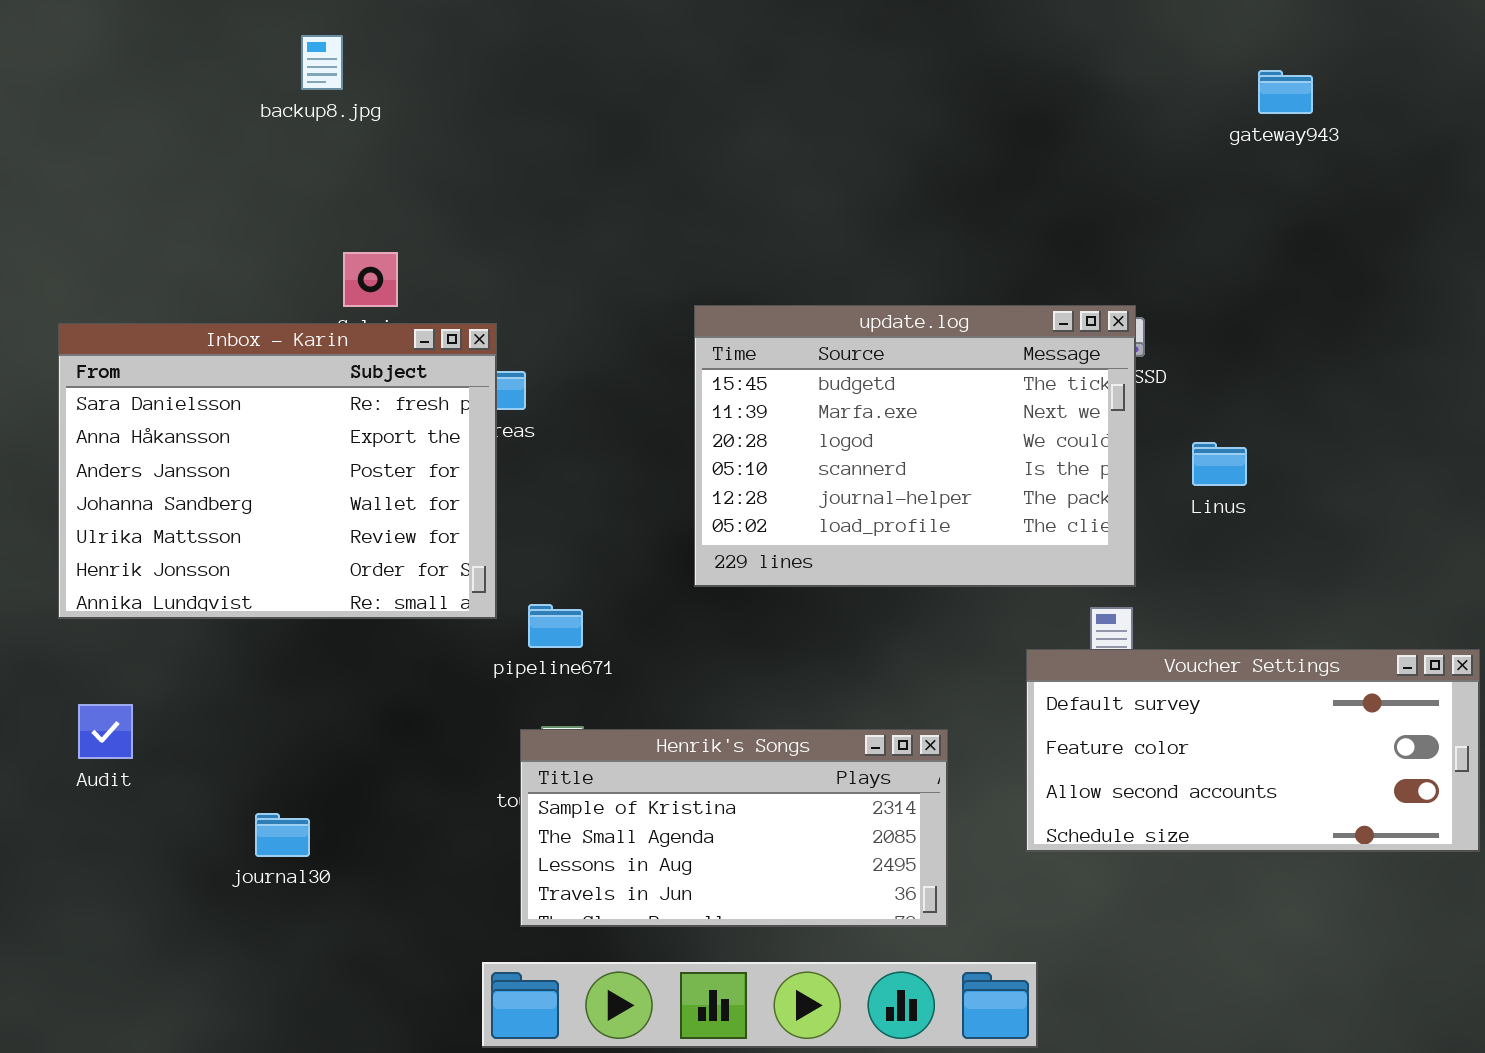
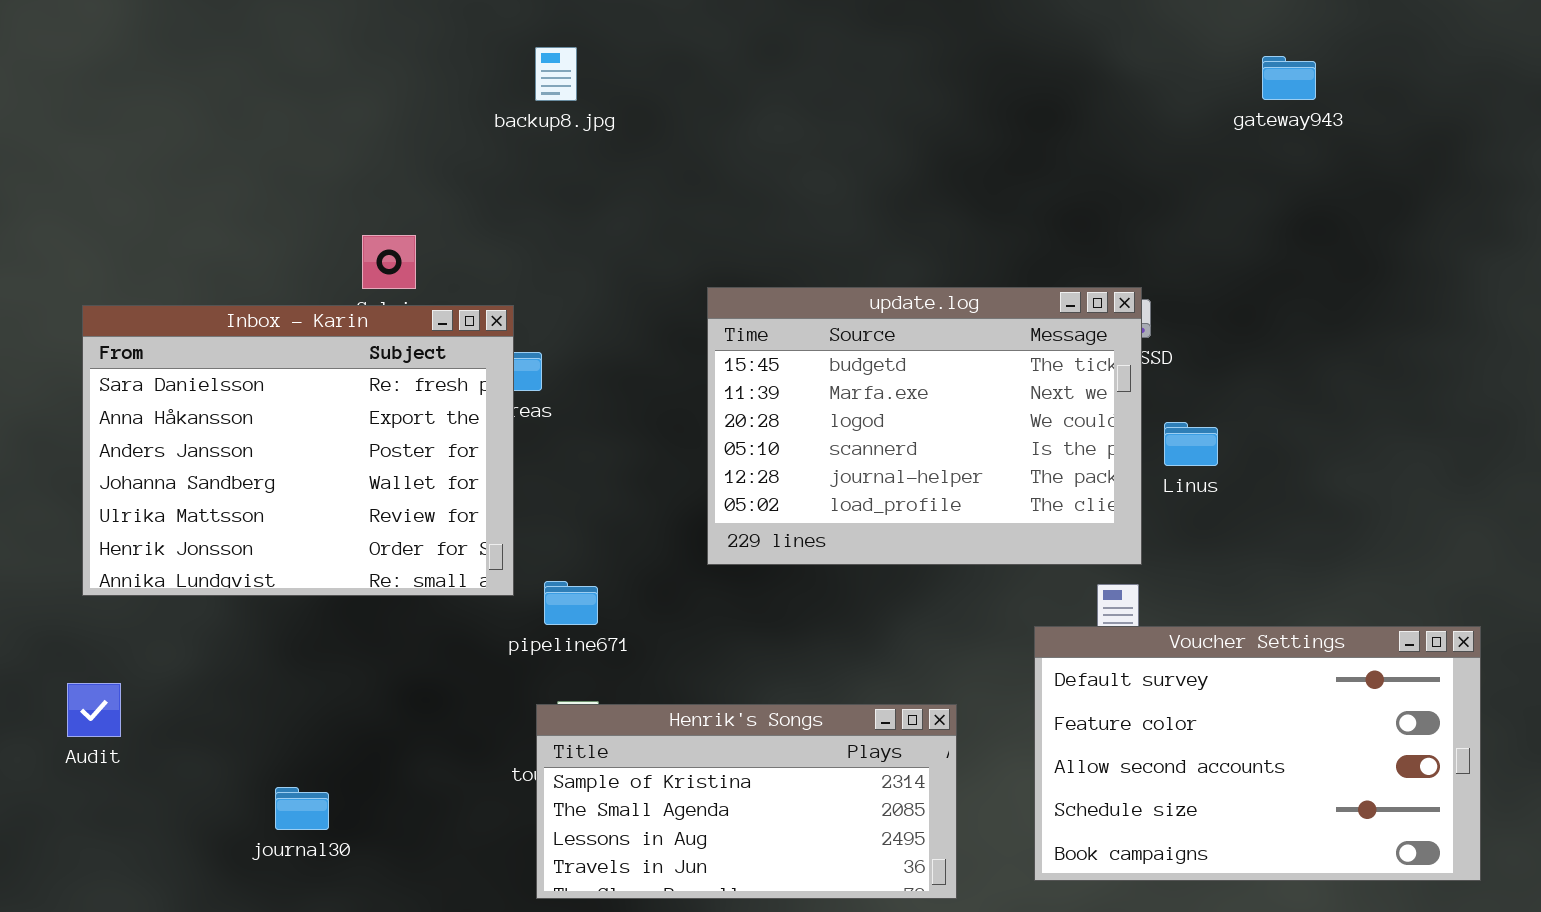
backup8.jpg: [301,35,343,90] -> [535,47,577,101], moved
Linus: [1192,442,1247,486] -> [1164,422,1218,466], moved
Voucher Settings: [1026,649,1480,852] -> [1034,626,1481,881], resized
Audit: [78,704,133,759] -> [67,683,121,737], moved

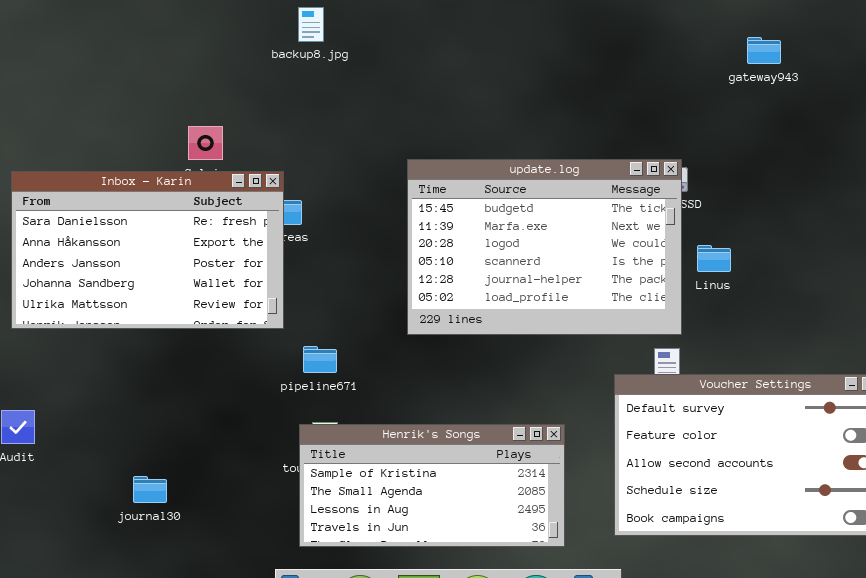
gateway943: [1262,56,1316,100] -> [747,37,781,64], moved
Inbox - Karin: [82,305,514,596] -> [11,171,284,329], resized

